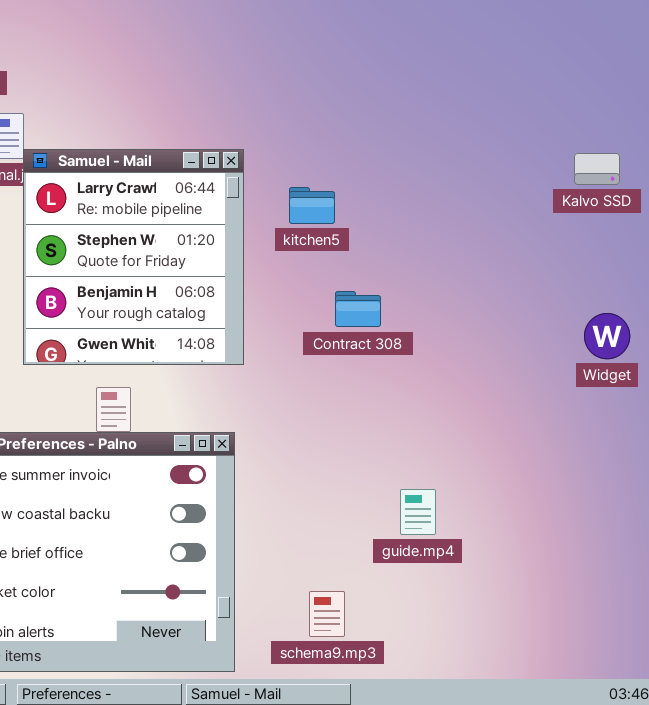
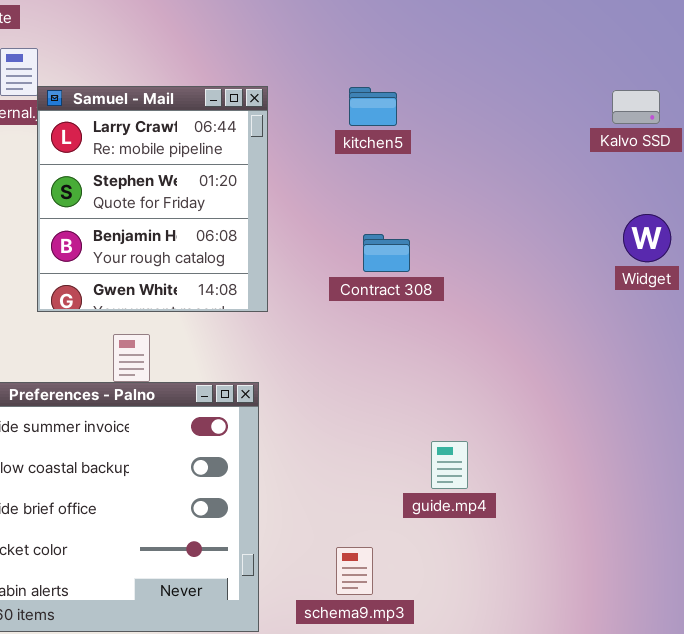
kitchen5: [289,187,335,224] -> [349,87,397,126], moved
Widget: [584,313,630,359] -> [623,214,671,262], moved

